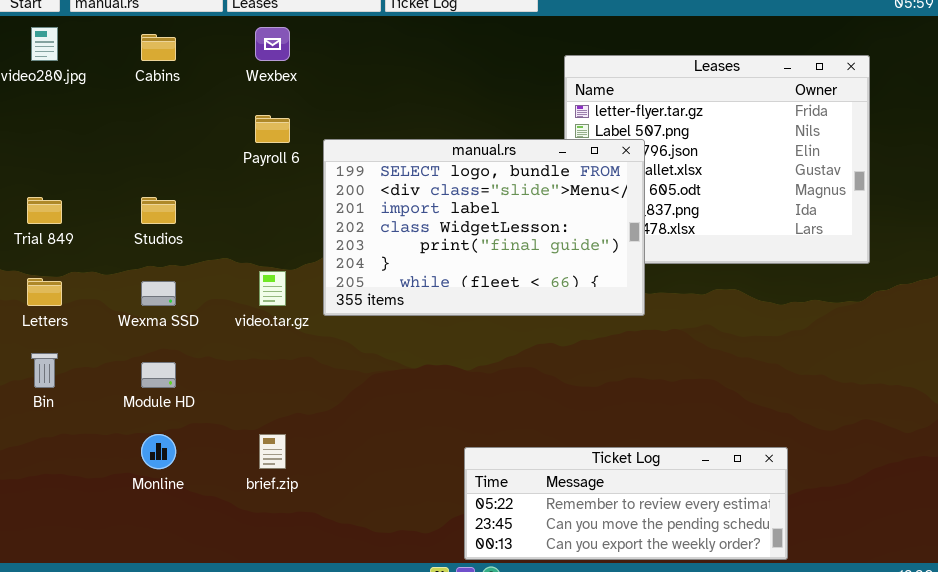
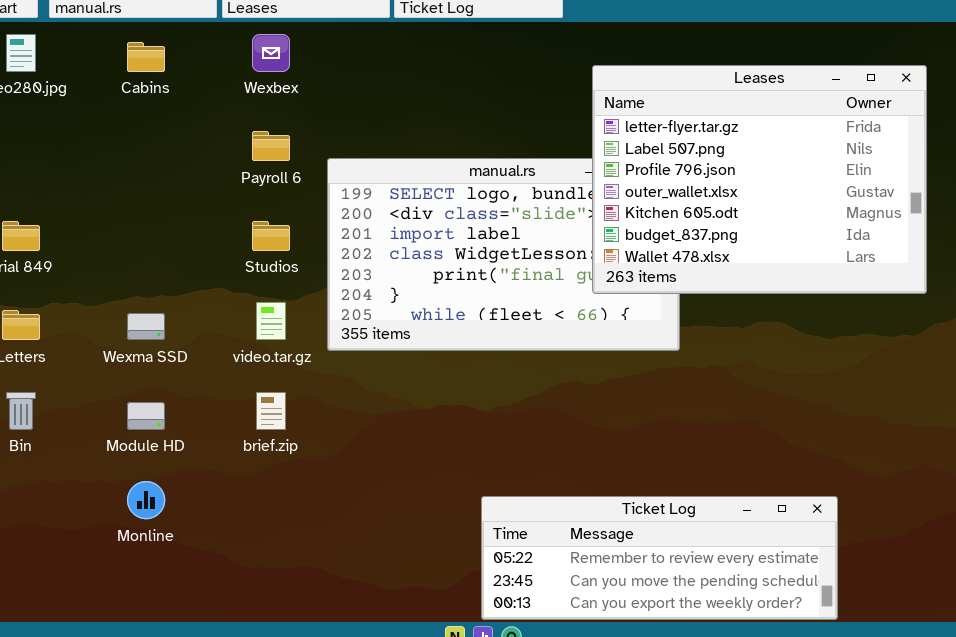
Leases: [564,55,870,264] -> [592,65,927,294], raised
Studios: [141,197,176,224] -> [252,221,290,251], moved
brief.zip: [259,434,286,469] -> [256,392,286,430], moved

